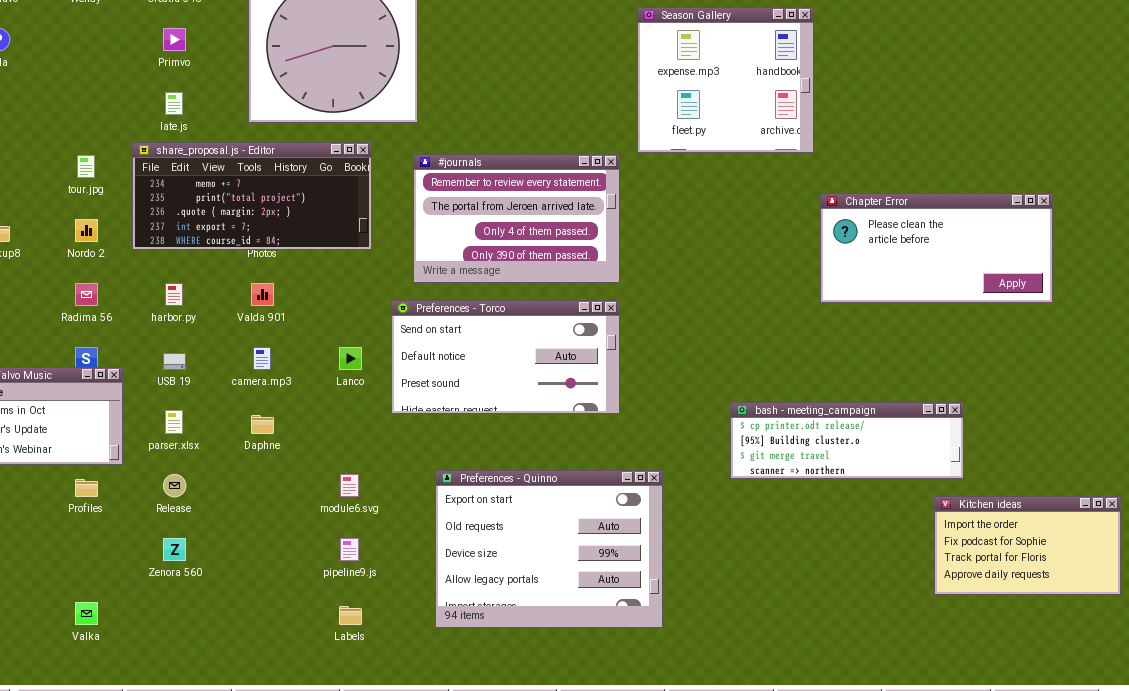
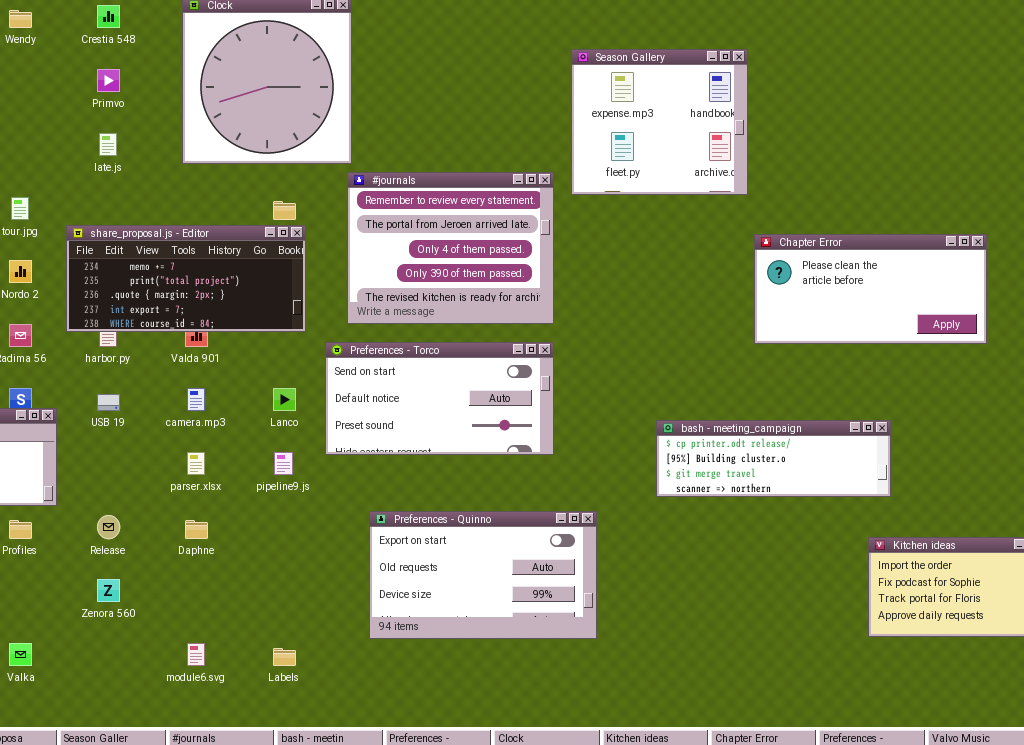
share_proposal.js - Editor: [132,142,372,250] -> [66,225,306,332], moved
#journals: [413,154,620,283] -> [347,172,554,324], resized
bash - meeting_campaign: [730,402,964,479] -> [656,420,891,497], moved
parser.xlsx: [165,410,183,434] -> [187,452,205,475], moved
Daphne: [251,415,274,434] -> [185,520,208,539], moved
Preferences - Quinno: [435,470,663,628] -> [369,511,597,639], resized
module6.svg: [340,474,359,497] -> [187,643,205,666], moved
pipeline9.js: [340,538,359,561] -> [274,452,293,475], moved

